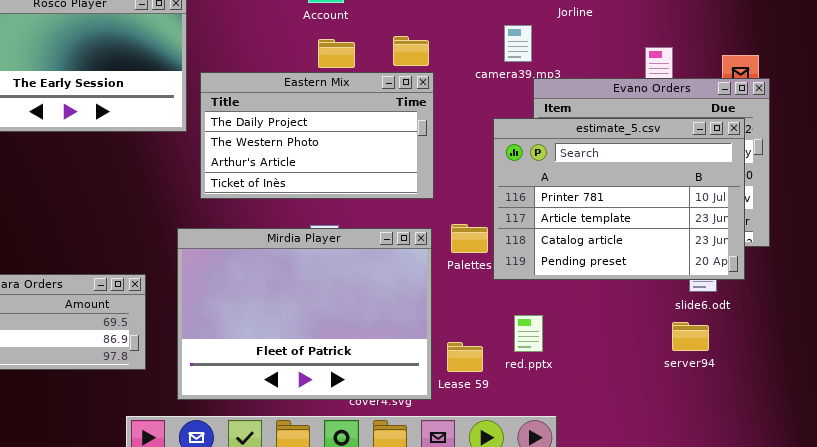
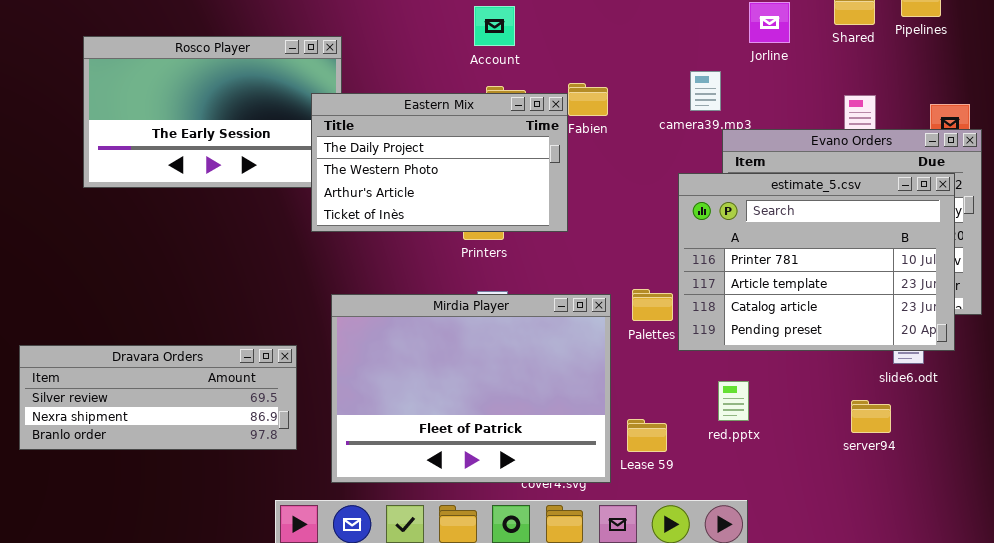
Eastern Mix: [200,72,434,199] -> [311,93,568,232], moved
red.pptx: [514,315,543,352] -> [718,381,749,421], moved
server94: [672,322,709,351] -> [851,400,891,433], moved

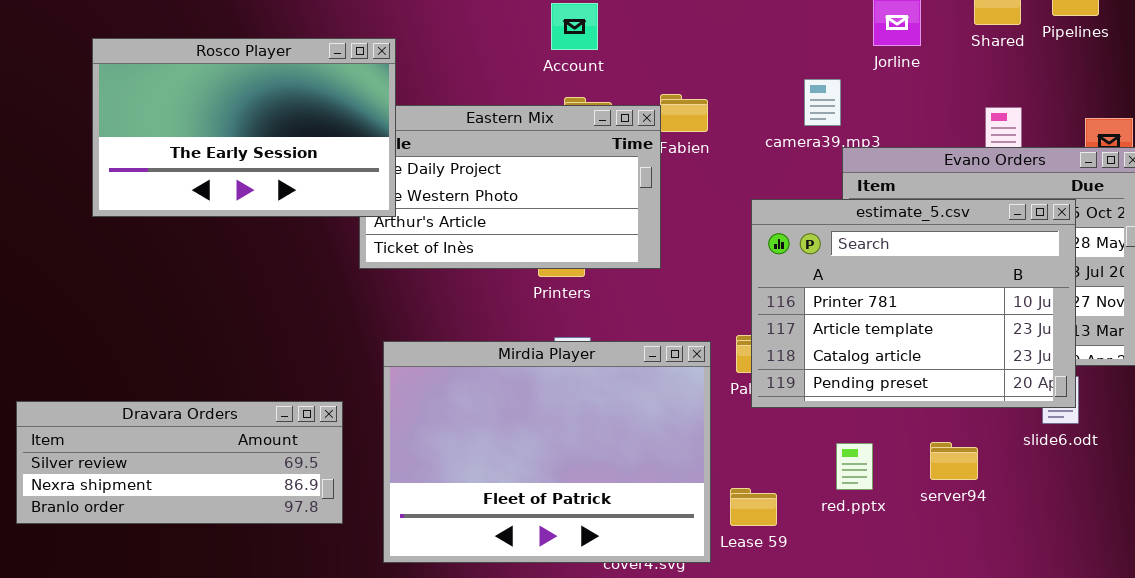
Rosco Player: [83,36,342,188] -> [92,38,396,217], raised
estimate_5.csv: [678,173,955,351] -> [751,199,1076,408], moved
server94: [851,400,891,433] -> [930,442,978,480], moved

